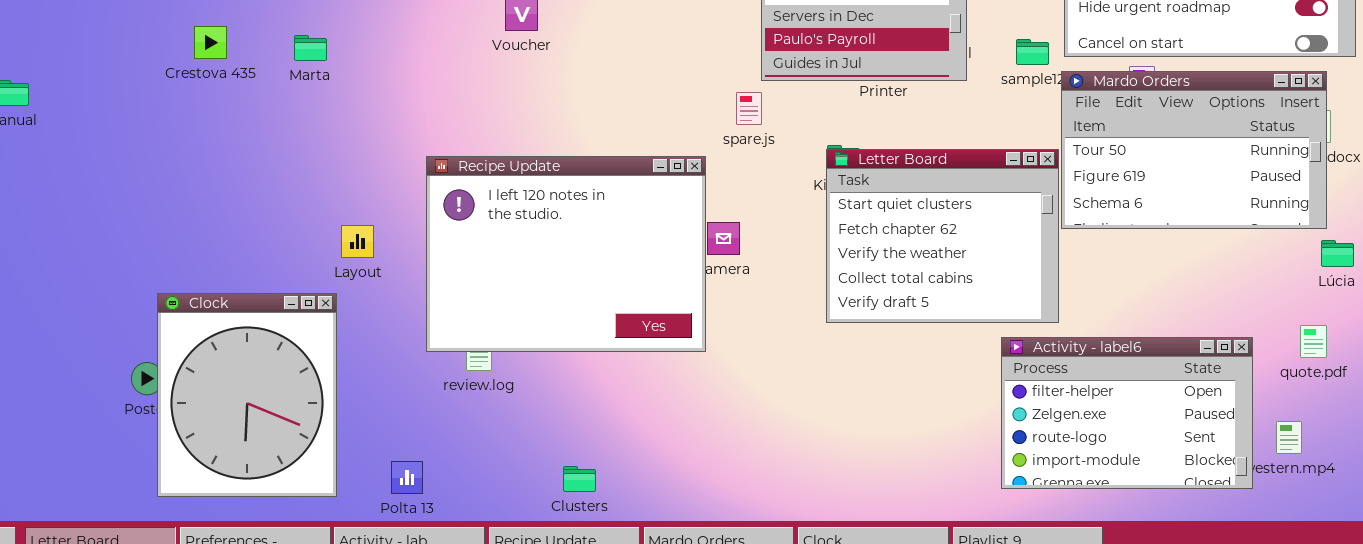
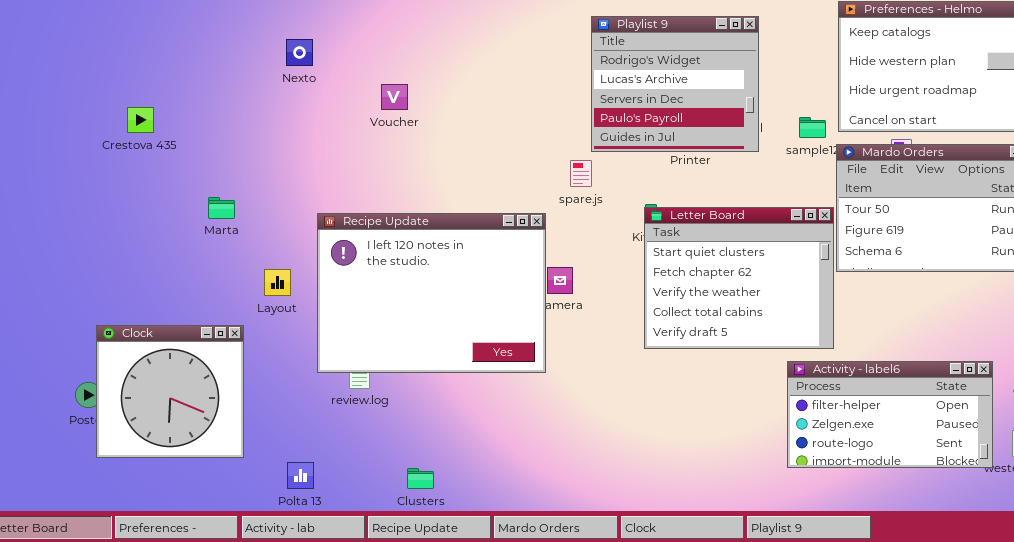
Marta: [294,35,327,61] -> [208,197,235,219], moved
Layout: [341,225,374,258] -> [264,269,291,296], moved
Clock: [157,293,337,497] -> [96,325,244,458], resized
Activity - label6: [1001,337,1253,489] -> [787,361,993,468], resized
Clusters: [563,466,596,492] -> [407,468,434,489], moved

